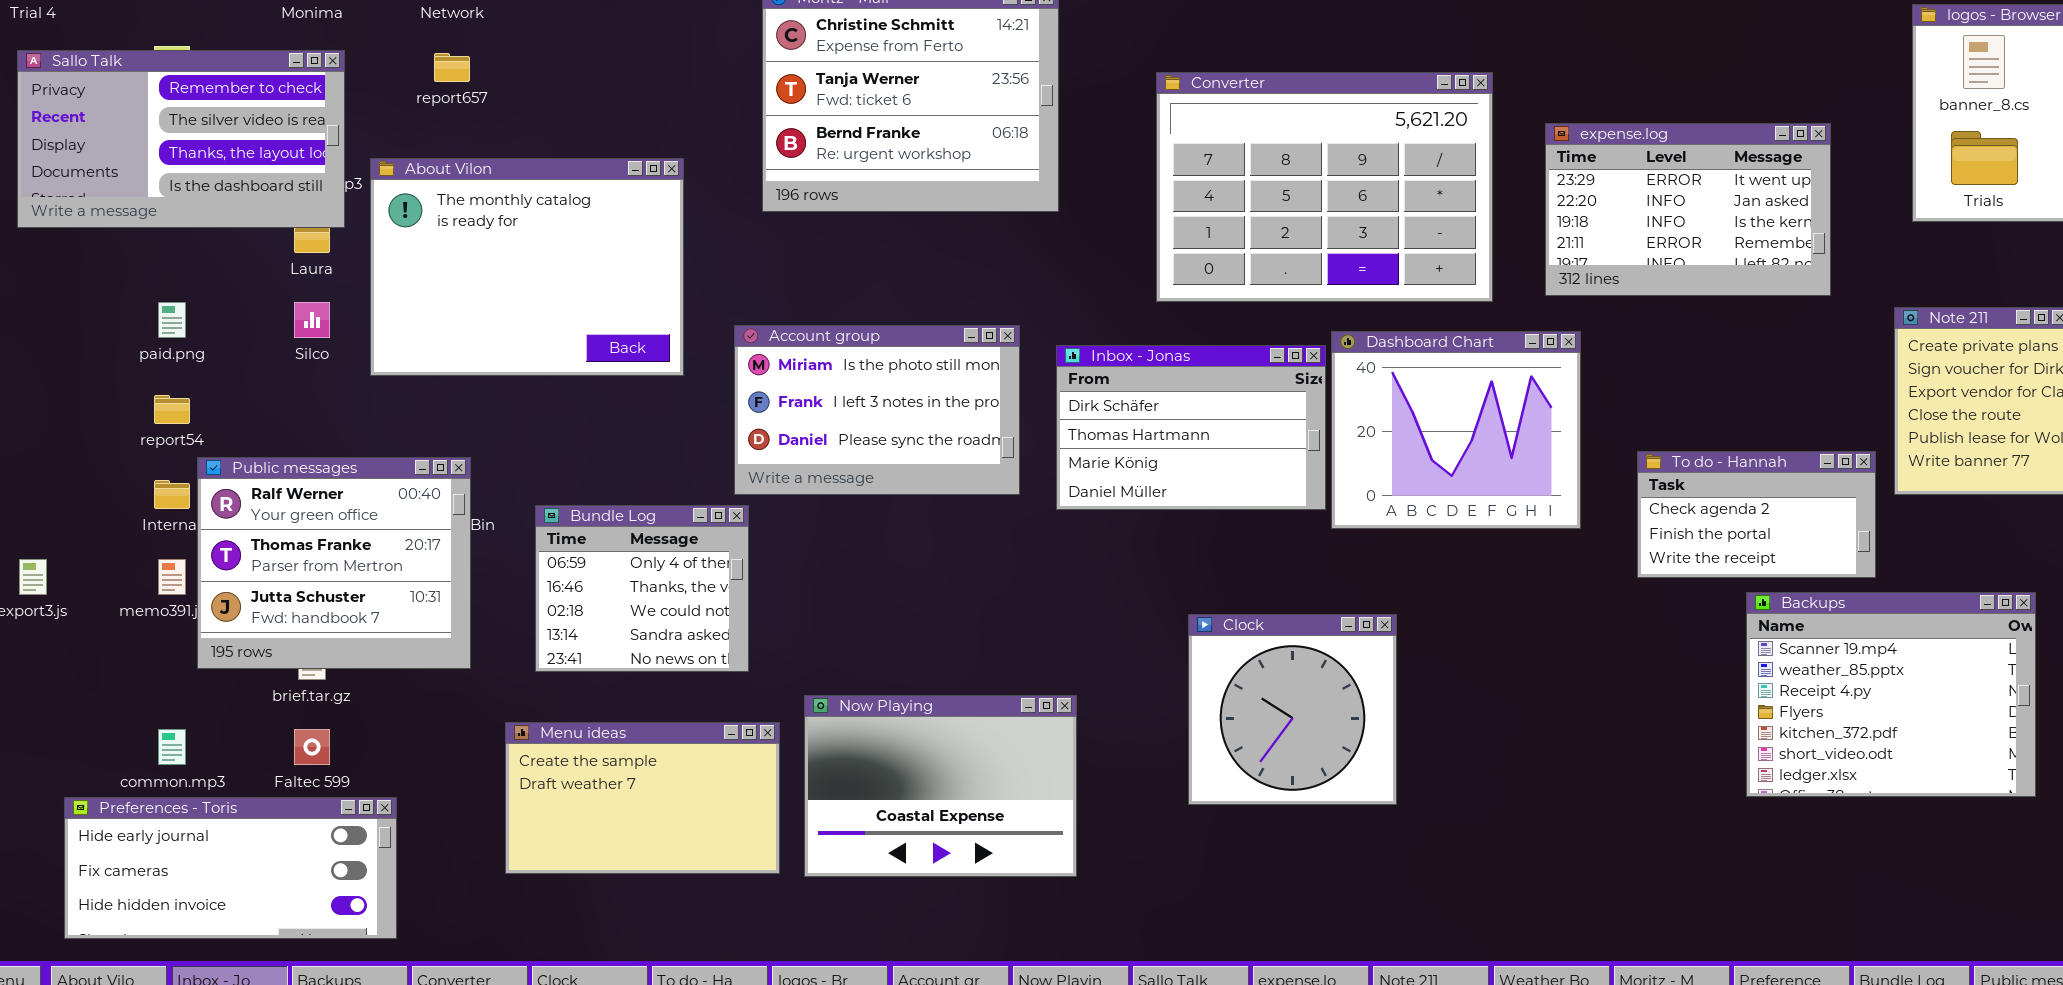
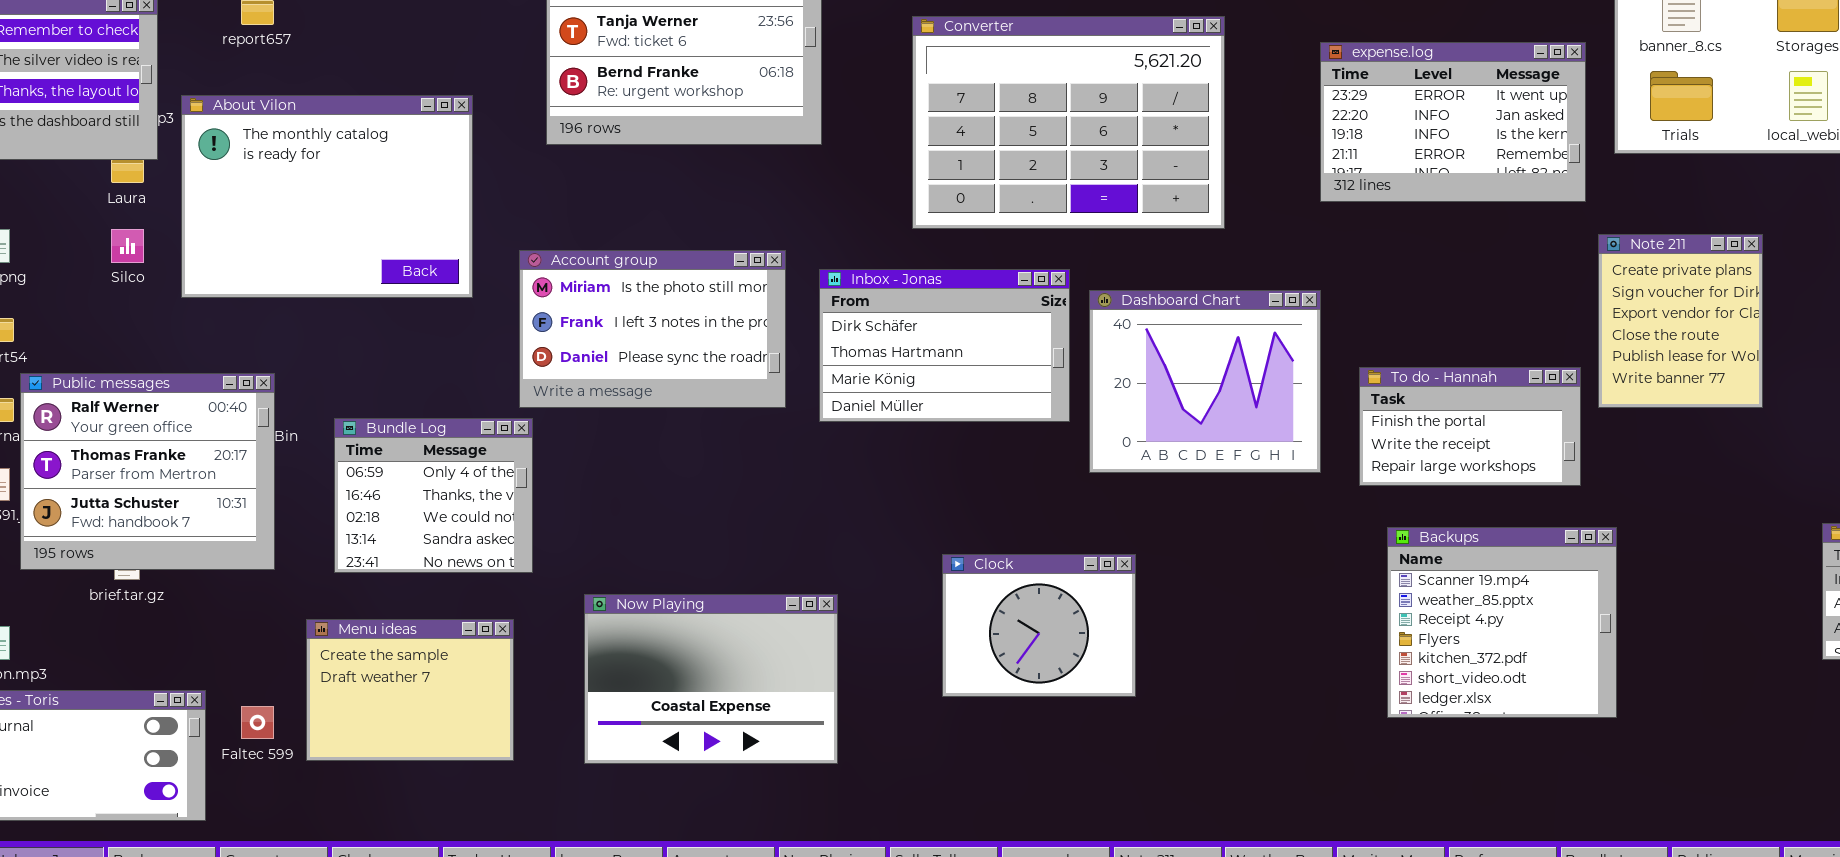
expense.log: [1545,123,1831,296] -> [1320,42,1586,202], moved
Dashboard Chart: [1331,331,1581,529] -> [1089,290,1321,473], moved
To do - Hannah: [1637,451,1876,578] -> [1359,367,1581,486], scrolled down 1 row
Backups: [1746,592,2036,797] -> [1387,527,1617,718], moved, resized
Clock: [1188,614,1397,805] -> [942,554,1136,697], resized
Menu ideas: [505,722,780,874] -> [306,619,514,761], resized
Faltec 599: [294,729,330,765] -> [241,706,274,739], moved

